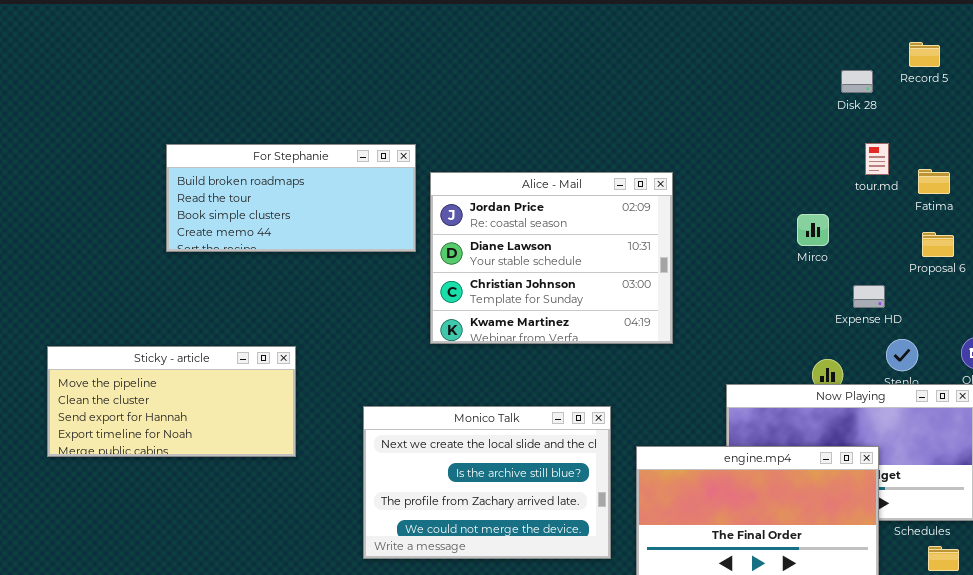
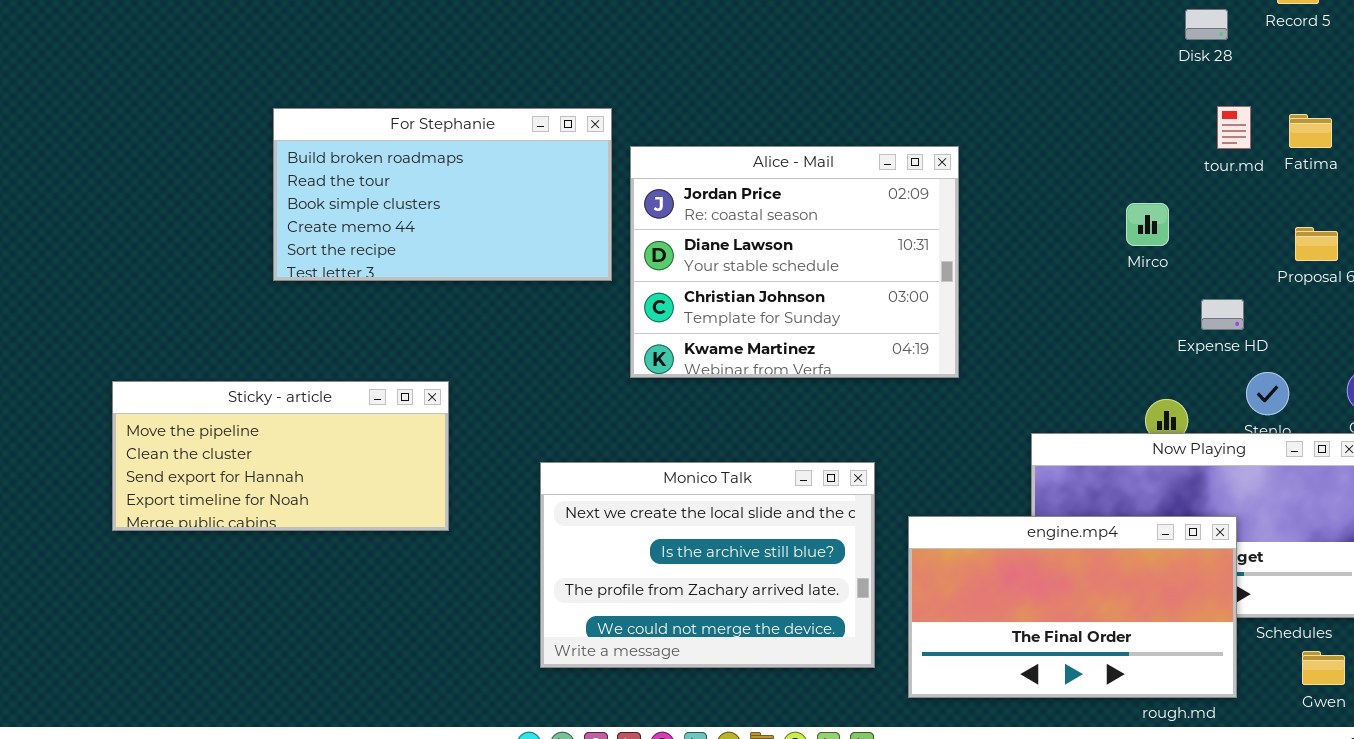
For Stephanie: [166,144,416,252] -> [273,108,612,281], resized
Fatima: [918,169,950,194] -> [1289,114,1332,148], moved

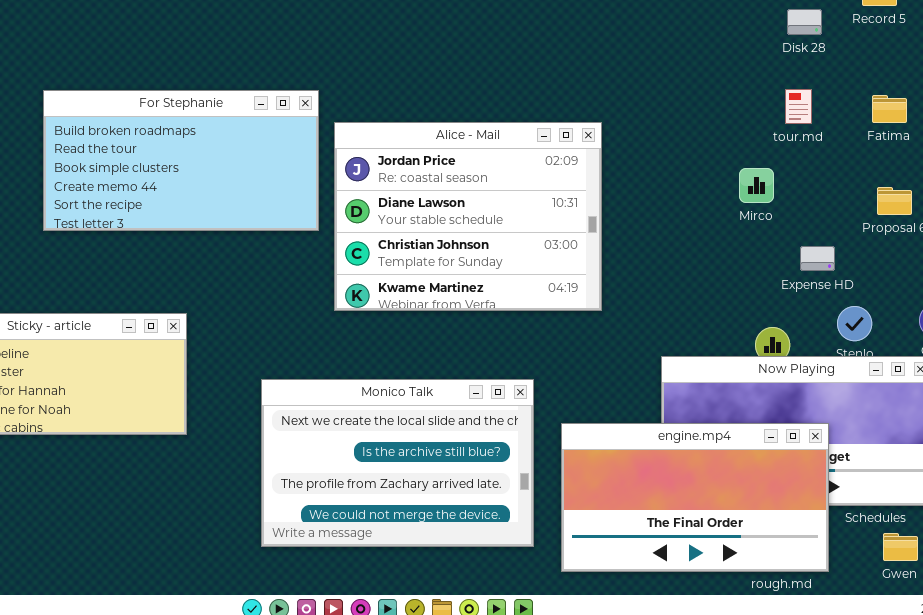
tour.md: [1217,106,1251,149] -> [785,89,812,124], moved

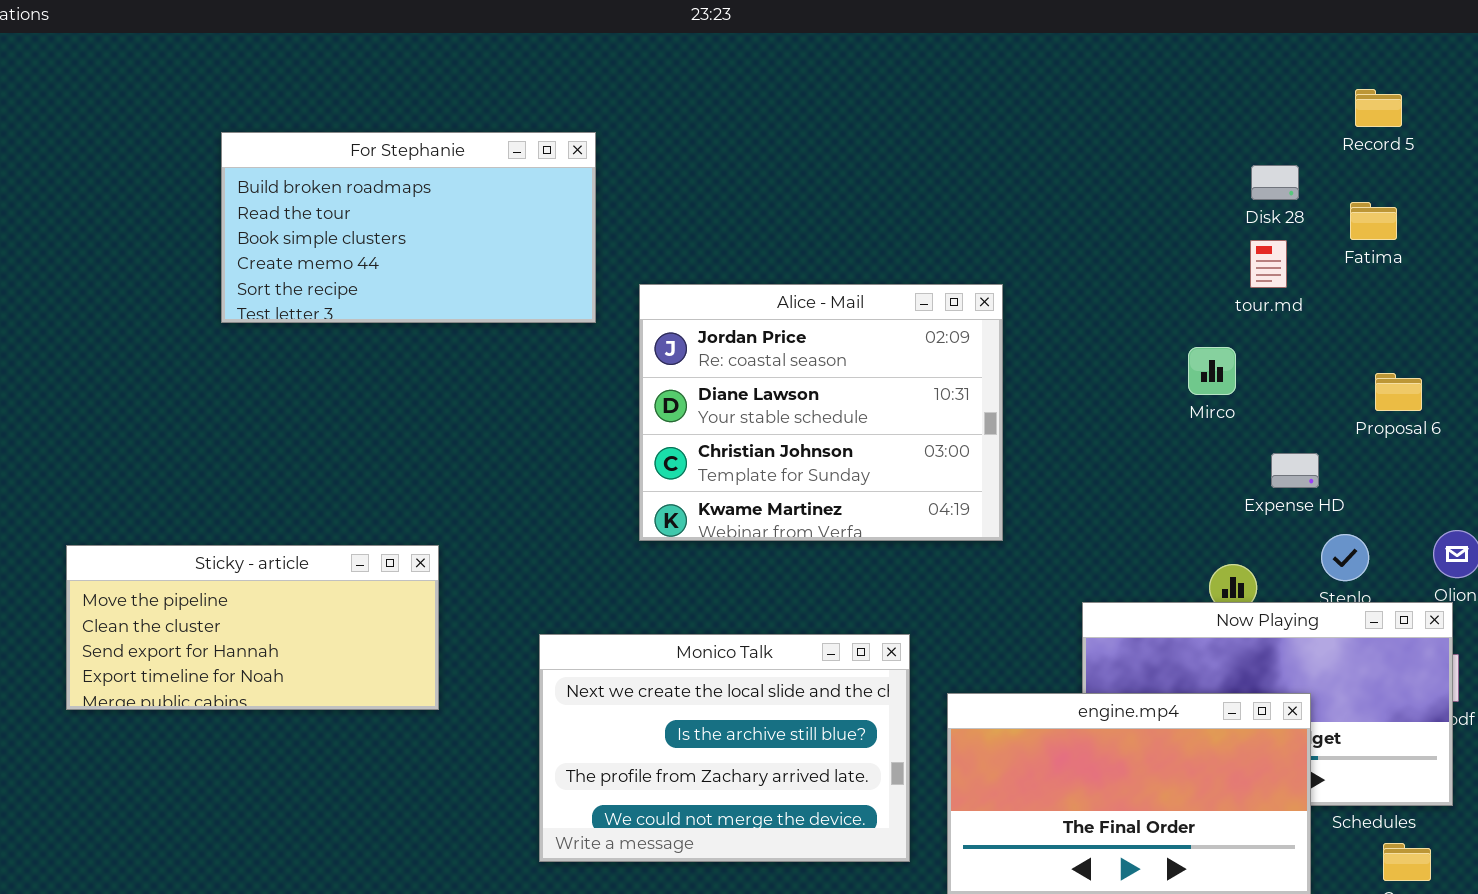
Disk 28: [787,9,822,35] -> [1251,165,1299,200], moved
For Stephanie: [43,90,319,231] -> [221,132,596,323], moved
Fatima: [872,95,907,123] -> [1350,202,1397,240], moved

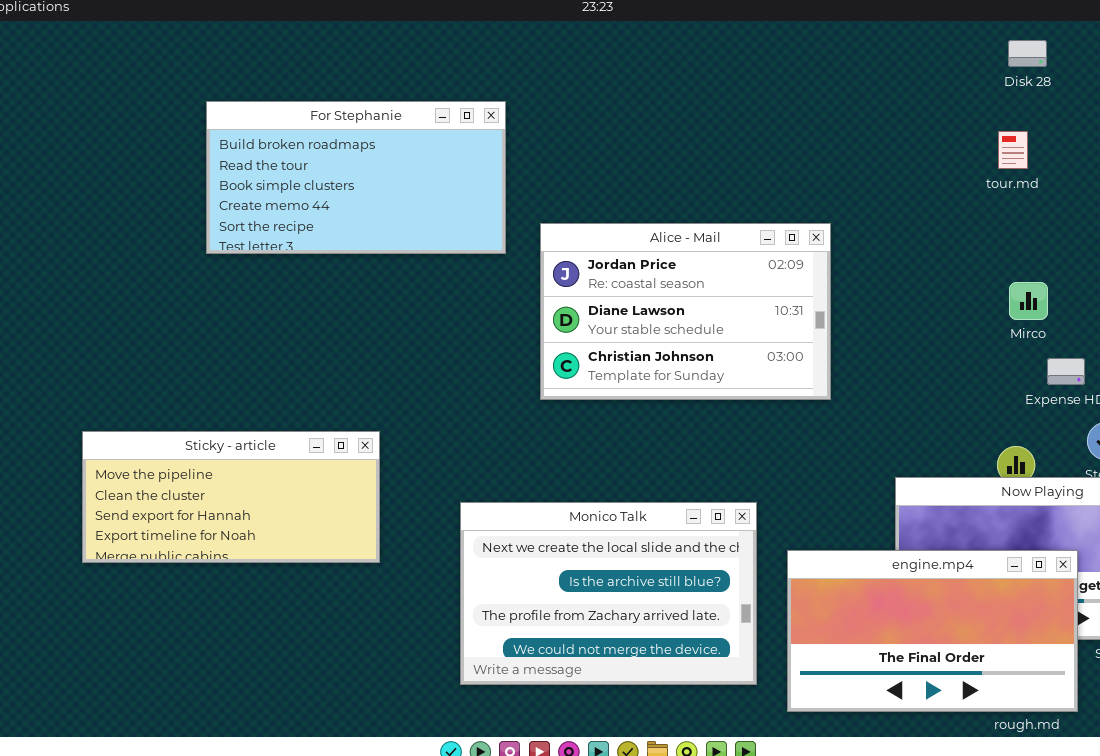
Disk 28: [1251,165,1299,200] -> [1008,40,1047,67], moved
tour.md: [1250,240,1287,288] -> [998,131,1028,169], moved
Alice - Mail: [639,284,1003,541] -> [540,223,831,400], resized
Mirco: [1188,347,1236,395] -> [1009,282,1048,320], moved

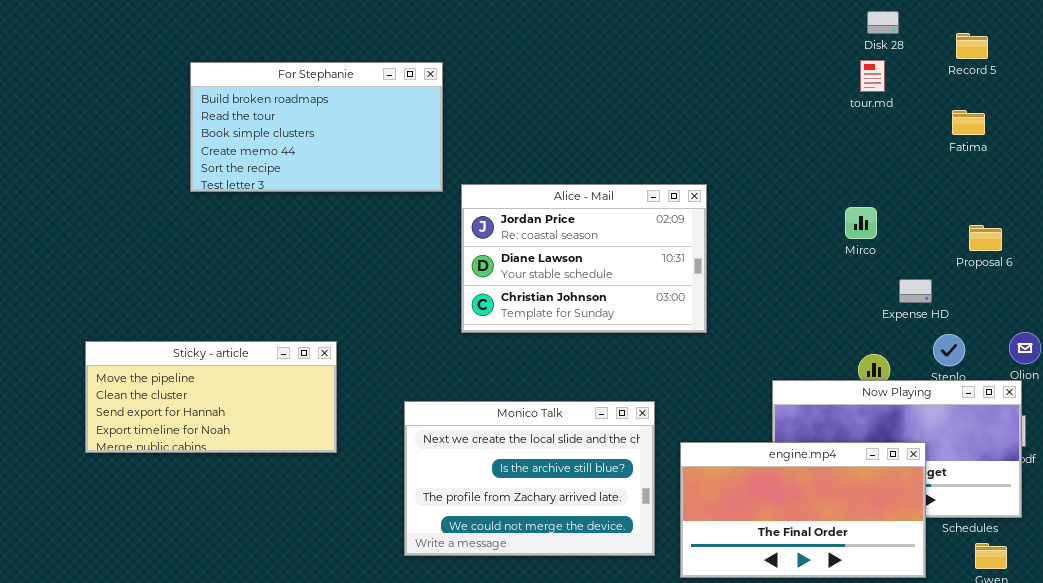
tour.md: [998,131,1028,169] -> [860,60,885,92], moved
Alice - Mail: [540,223,831,400] -> [461,184,707,333], moved
Mirco: [1009,282,1048,320] -> [845,207,877,239], moved

